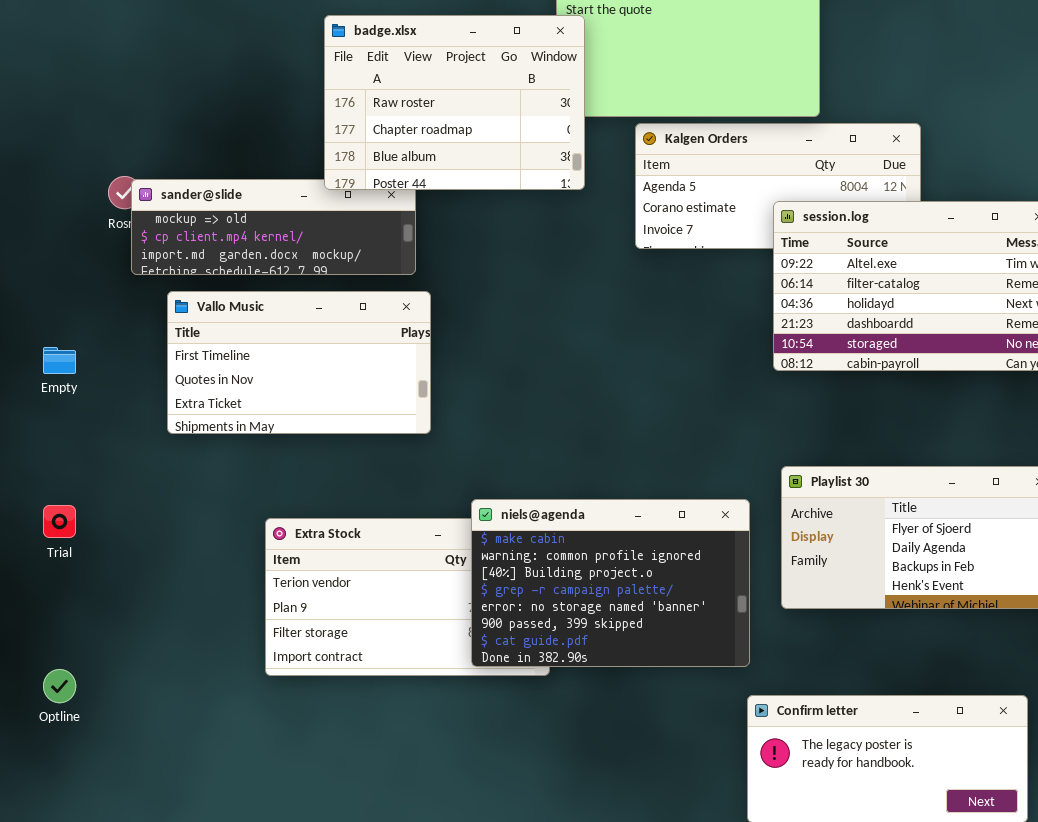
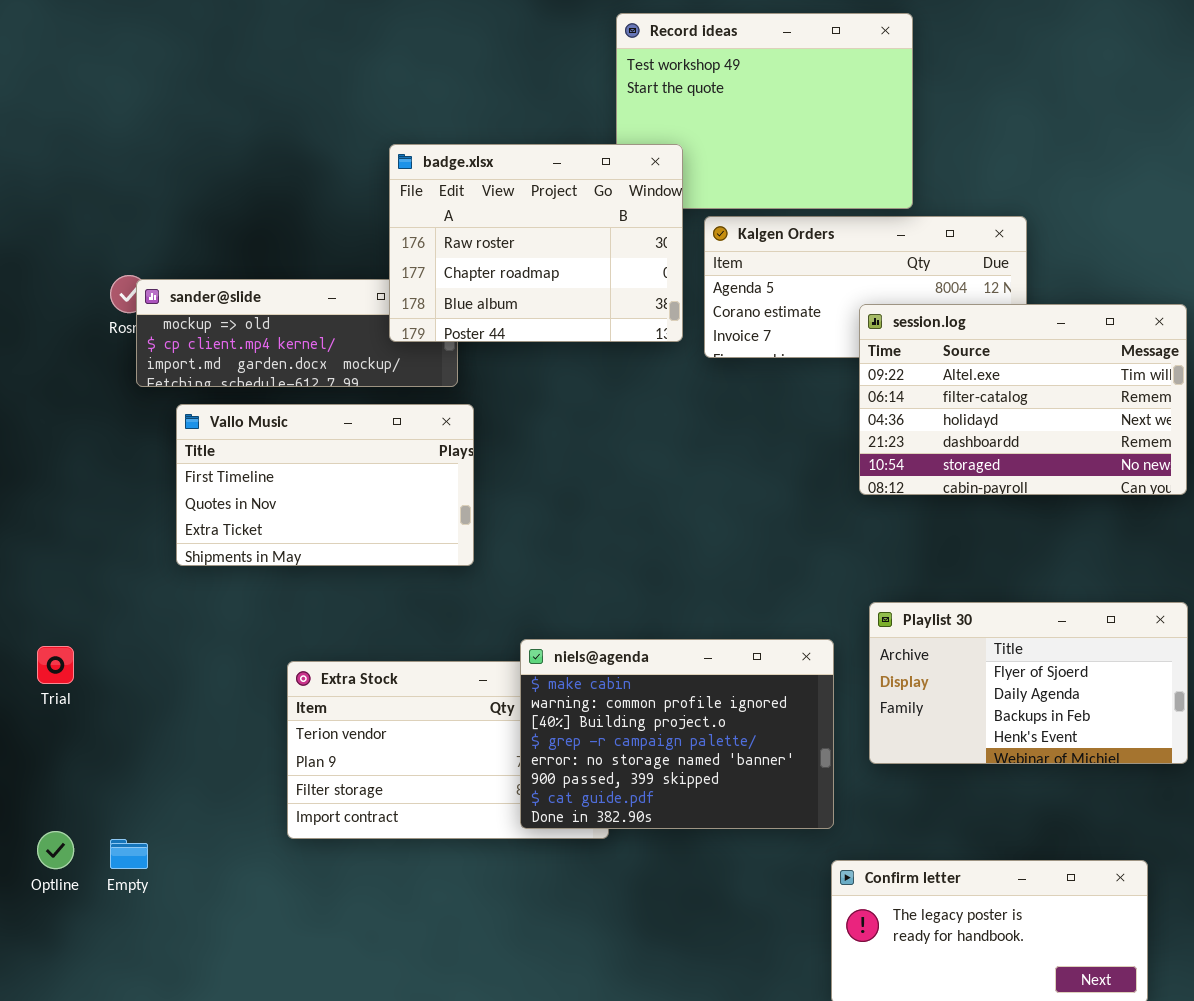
badge.xlsx: [324,15,585,190] -> [389,144,683,342], moved
Empty: [43,347,76,374] -> [110,839,148,869], moved

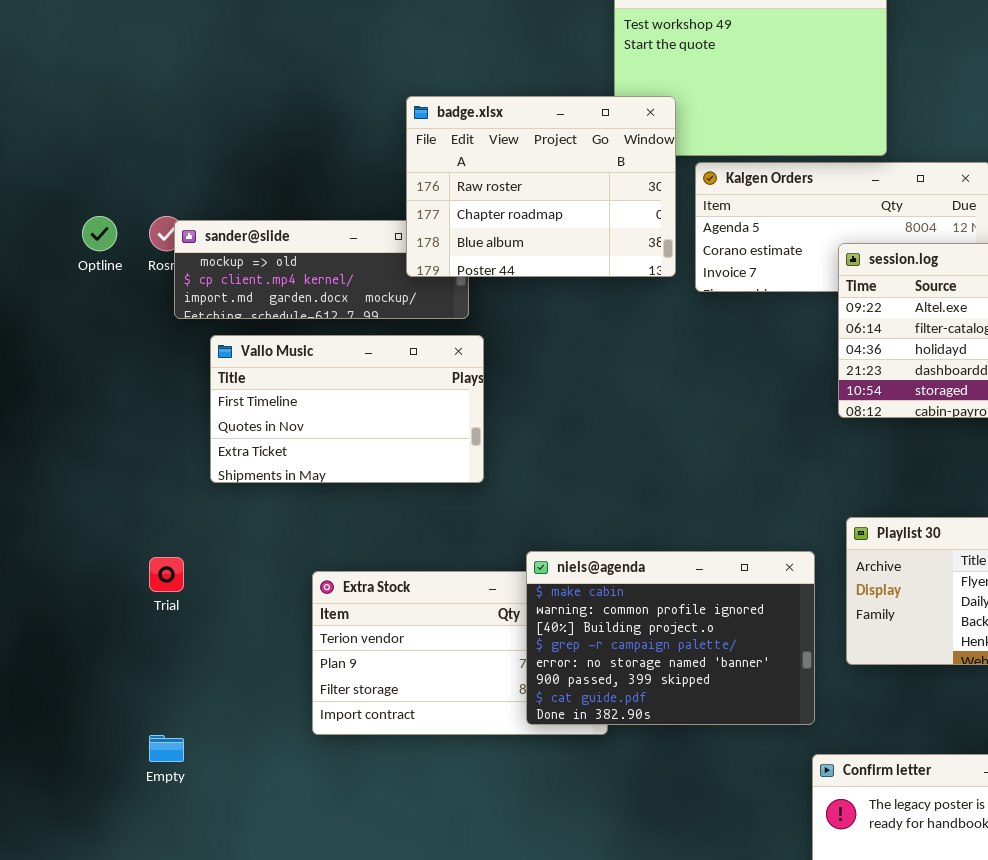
Trial: [37,646,74,684] -> [149,557,184,592], moved
Optline: [37,831,74,869] -> [82,216,117,251], moved

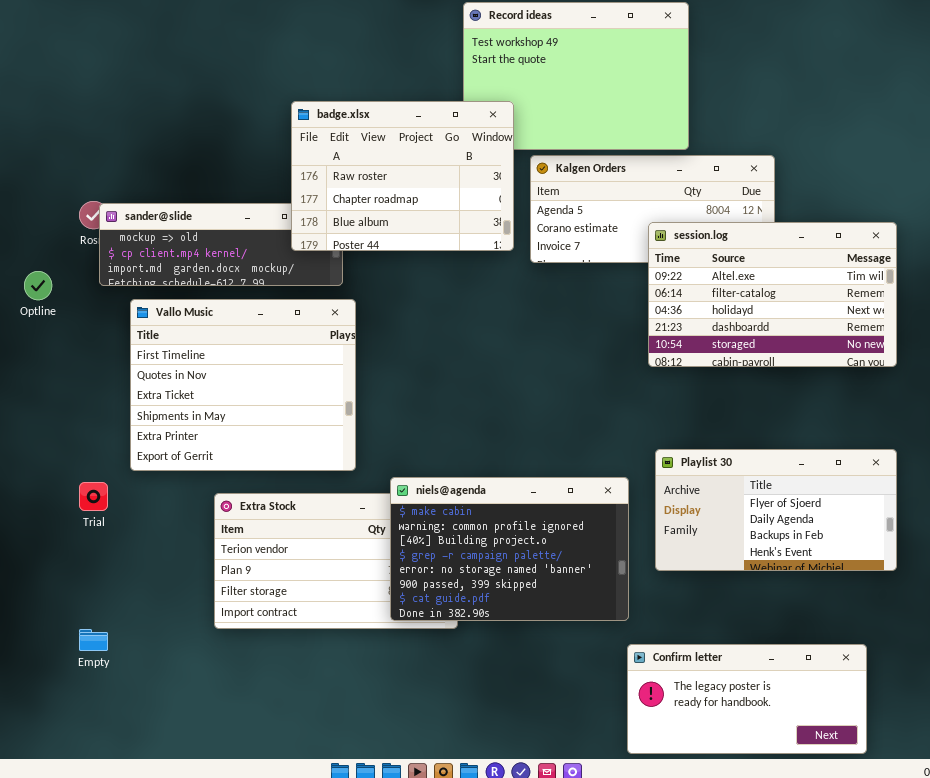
Optline: [82,216,117,251] -> [24,271,52,300], moved
Vallo Music: [210,335,484,483] -> [130,299,356,471], resized

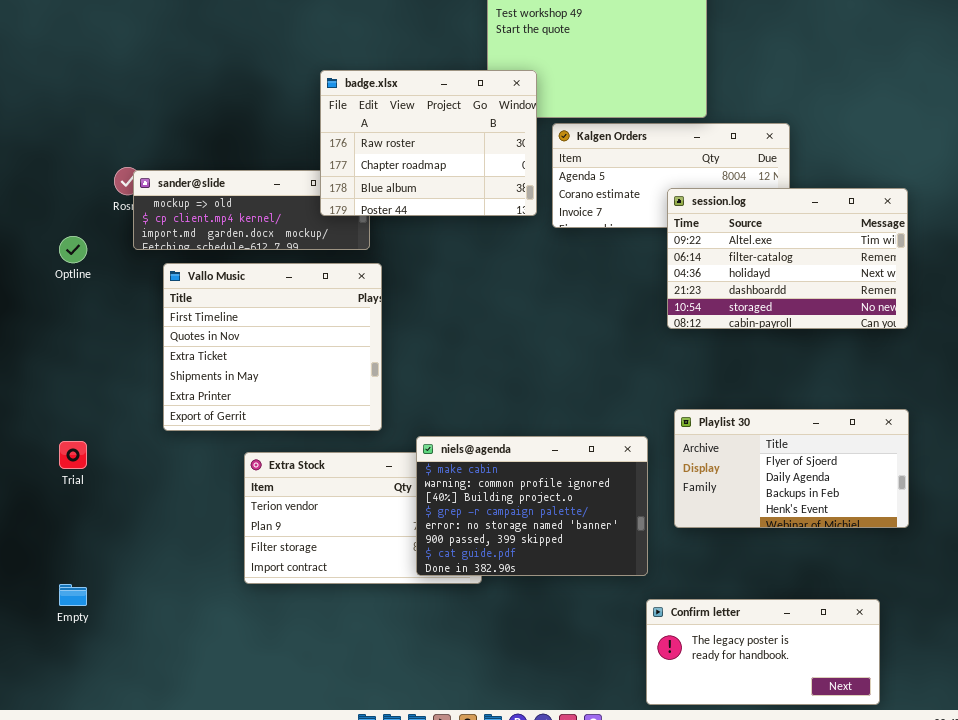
Trial: [79,482,108,511] -> [59,441,87,469], moved
Empty: [79,629,108,651] -> [59,584,87,606], moved

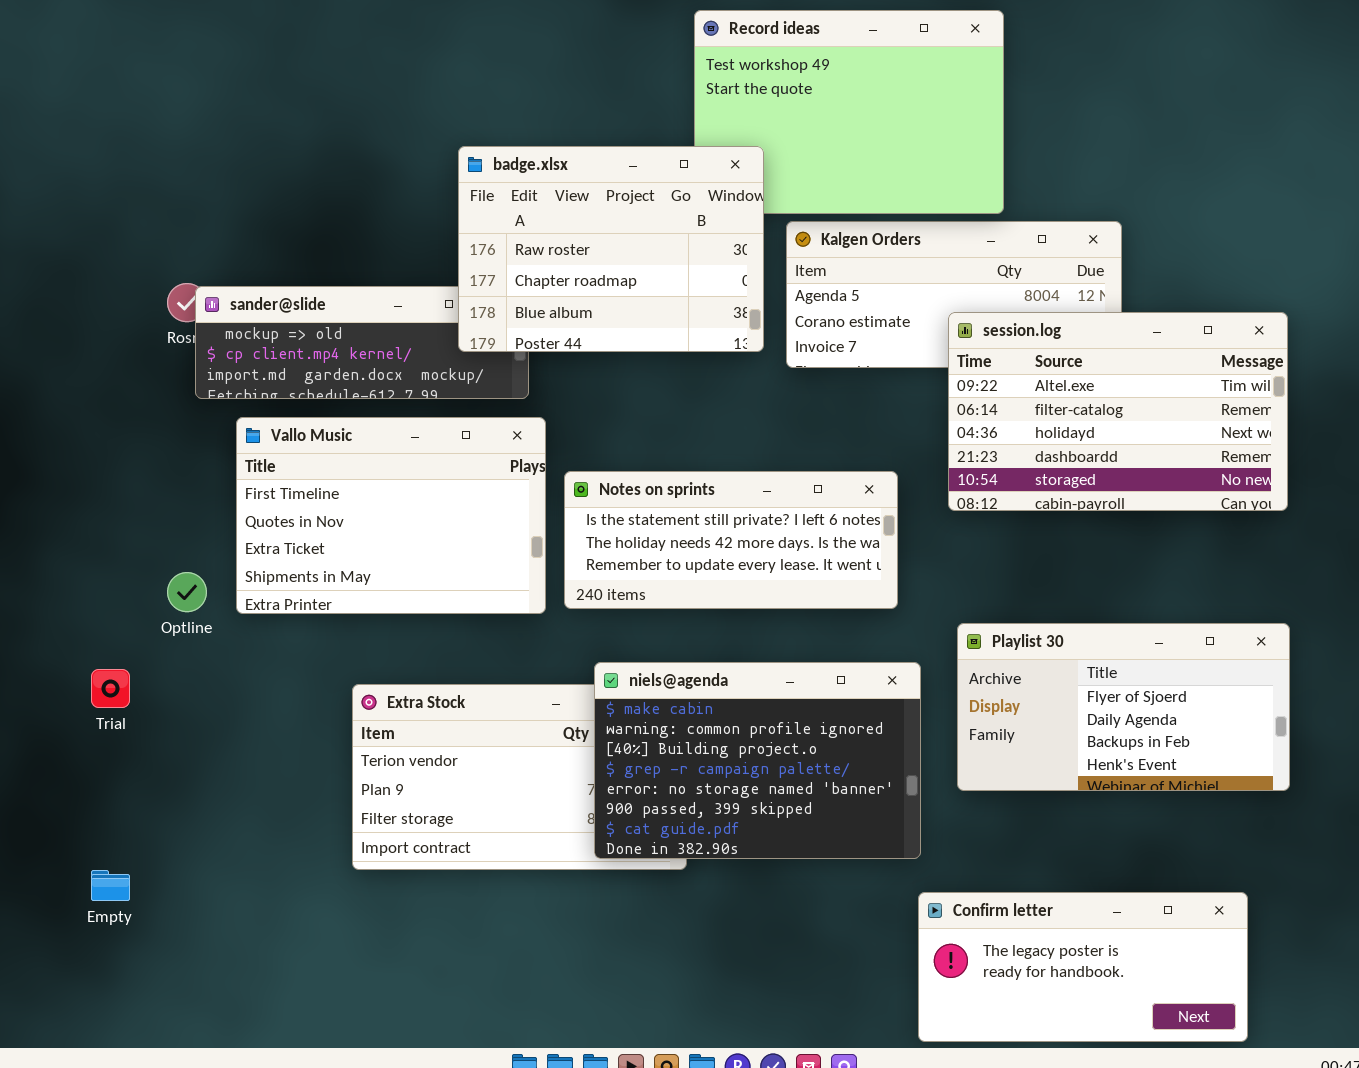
Optline: [59,236,87,263] -> [167,572,207,612], moved
Vallo Music: [163,263,382,431] -> [236,417,546,614], resized
Notes on sprints: none -> [564,471,898,609], opened

